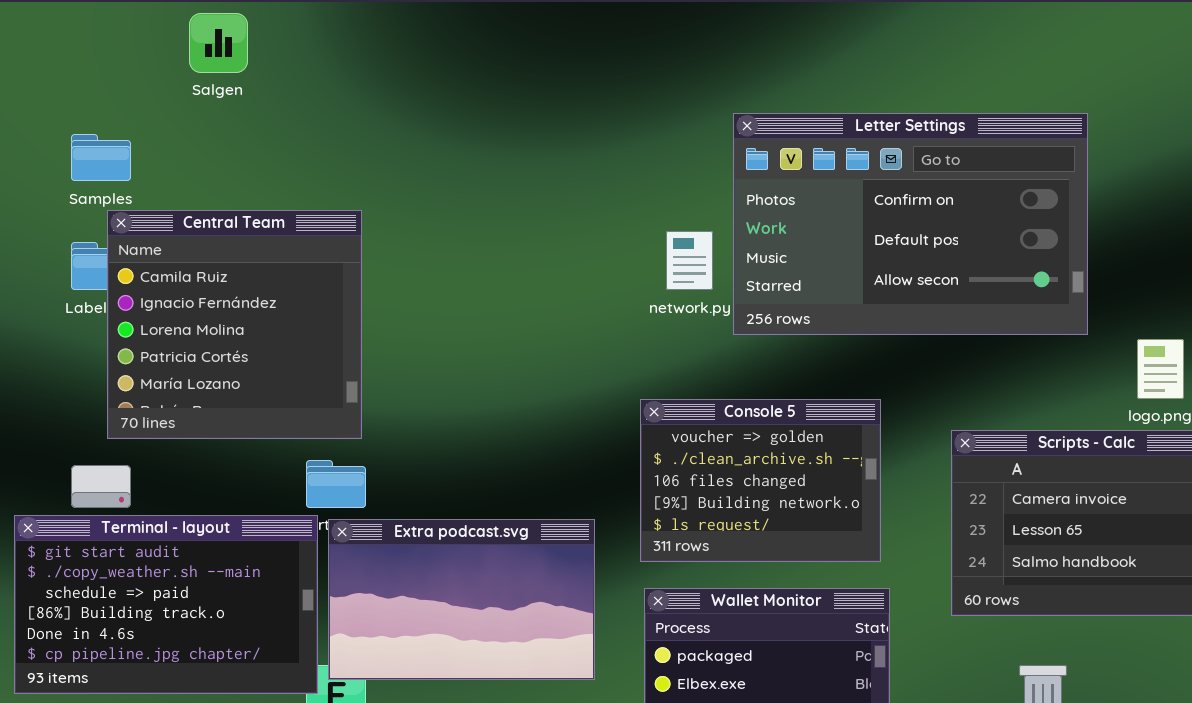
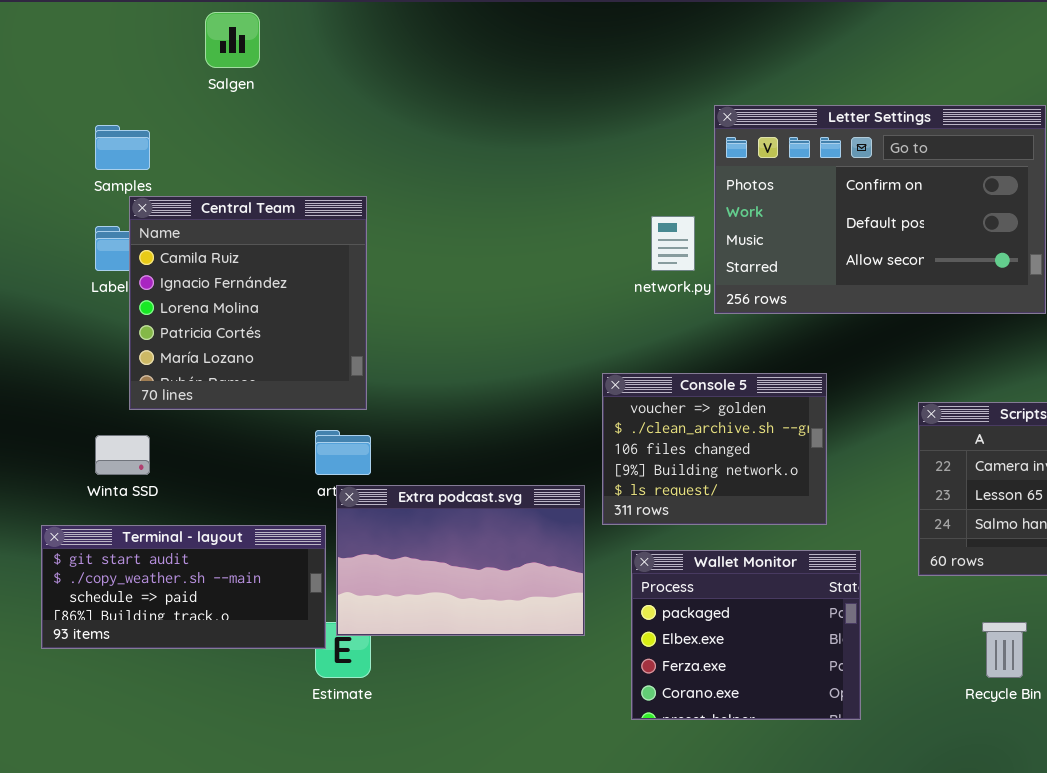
Console 5: [640,399,881,562] -> [602,373,827,525], moved
Terminal - layout: [14,515,318,694] -> [41,525,326,649], resized

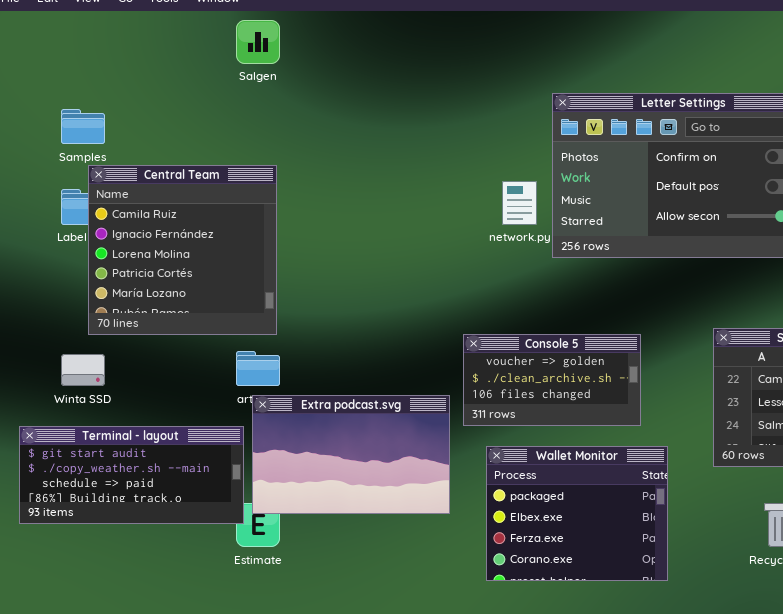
Salgen: [205,12,260,68] -> [236,20,280,64], moved
Console 5: [602,373,827,525] -> [463,334,641,426], resized

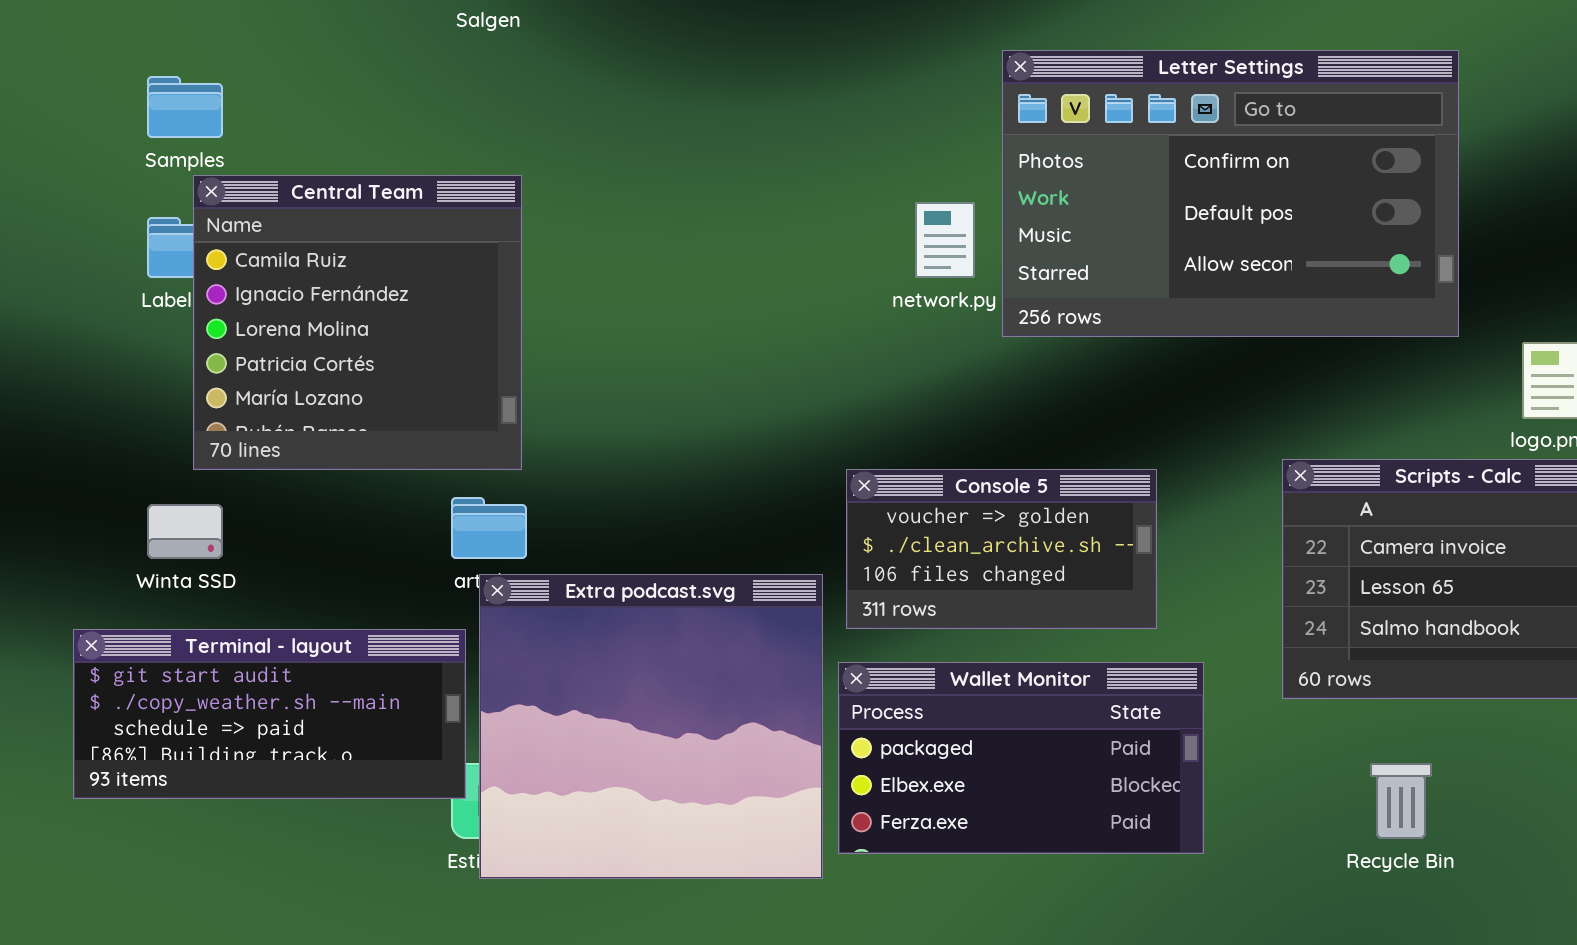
Extra podcast.svg: [252,395,450,514] -> [479,574,823,879], resized
Wallet Monitor: [486,446,668,581] -> [838,662,1204,854], resized

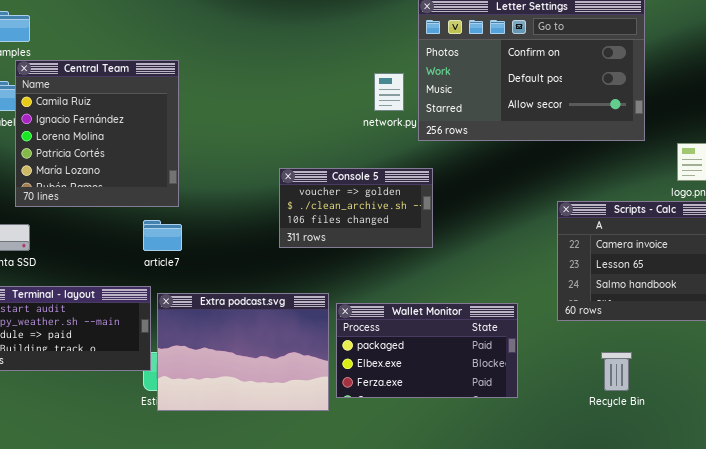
Console 5: [846,469,1157,629] -> [279,168,433,248], moved
Extra podcast.svg: [479,574,823,879] -> [157,293,329,411], resized

